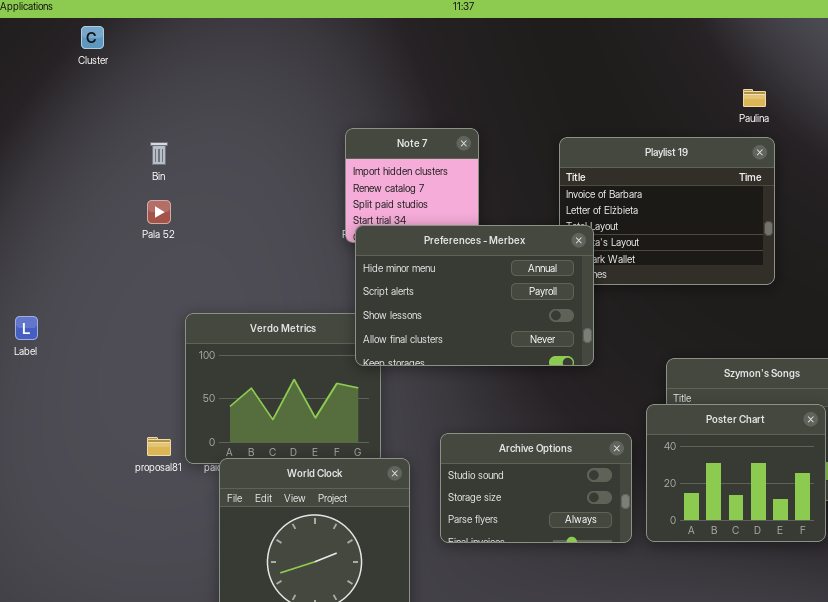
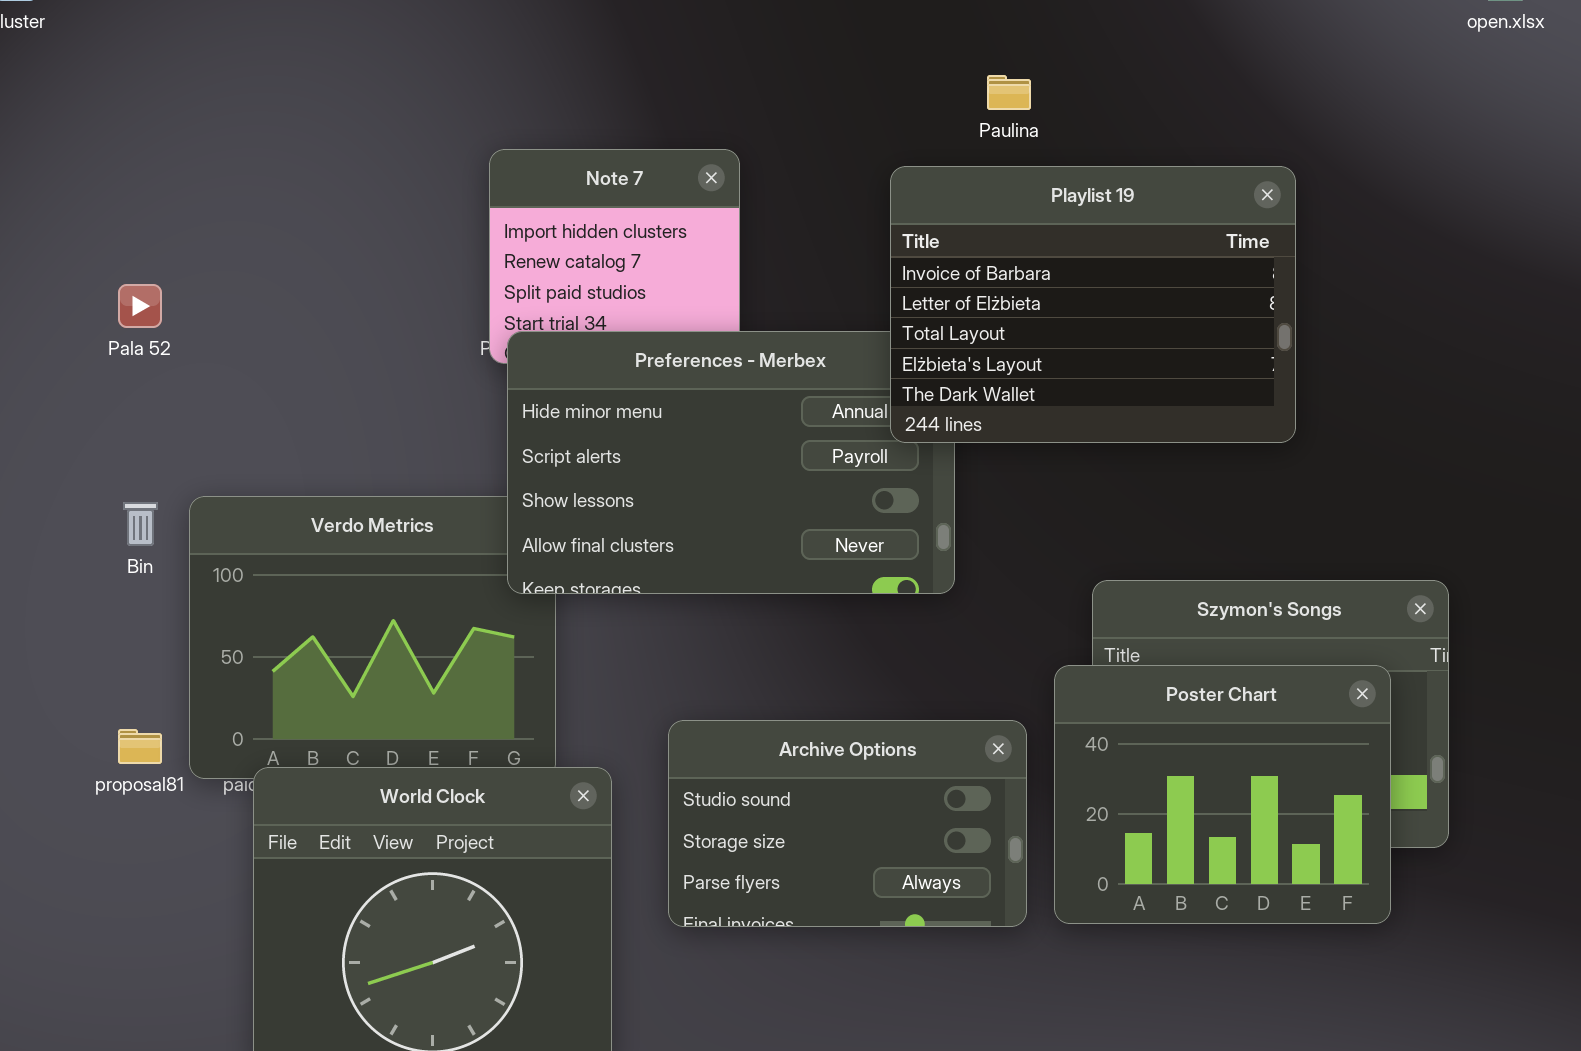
Paulina: [743,89,766,107] -> [987,75,1031,110], moved
Playlist 19: [559,137,775,285] -> [890,166,1296,443], raised
Bin: [150,142,168,165] -> [123,502,158,546], moved

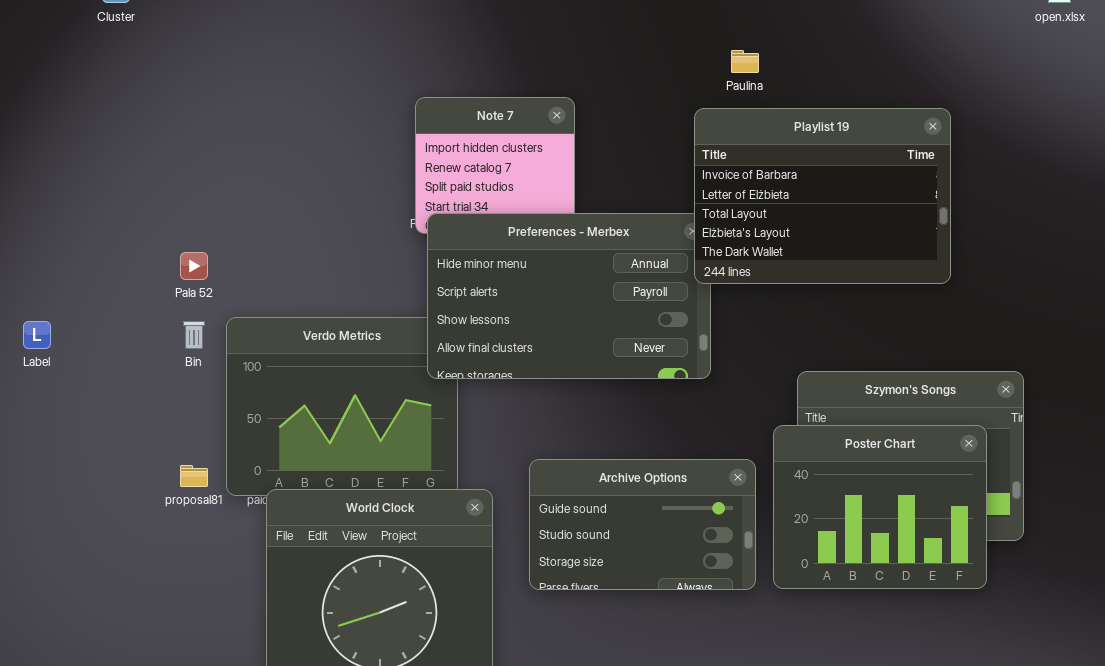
Playlist 19: [890,166,1296,443] -> [694,108,951,284], moved
Pala 52: [118,284,162,328] -> [180,252,208,280], moved
Archive Options: [668,720,1027,927] -> [529,459,756,590], scrolled up 1 row

